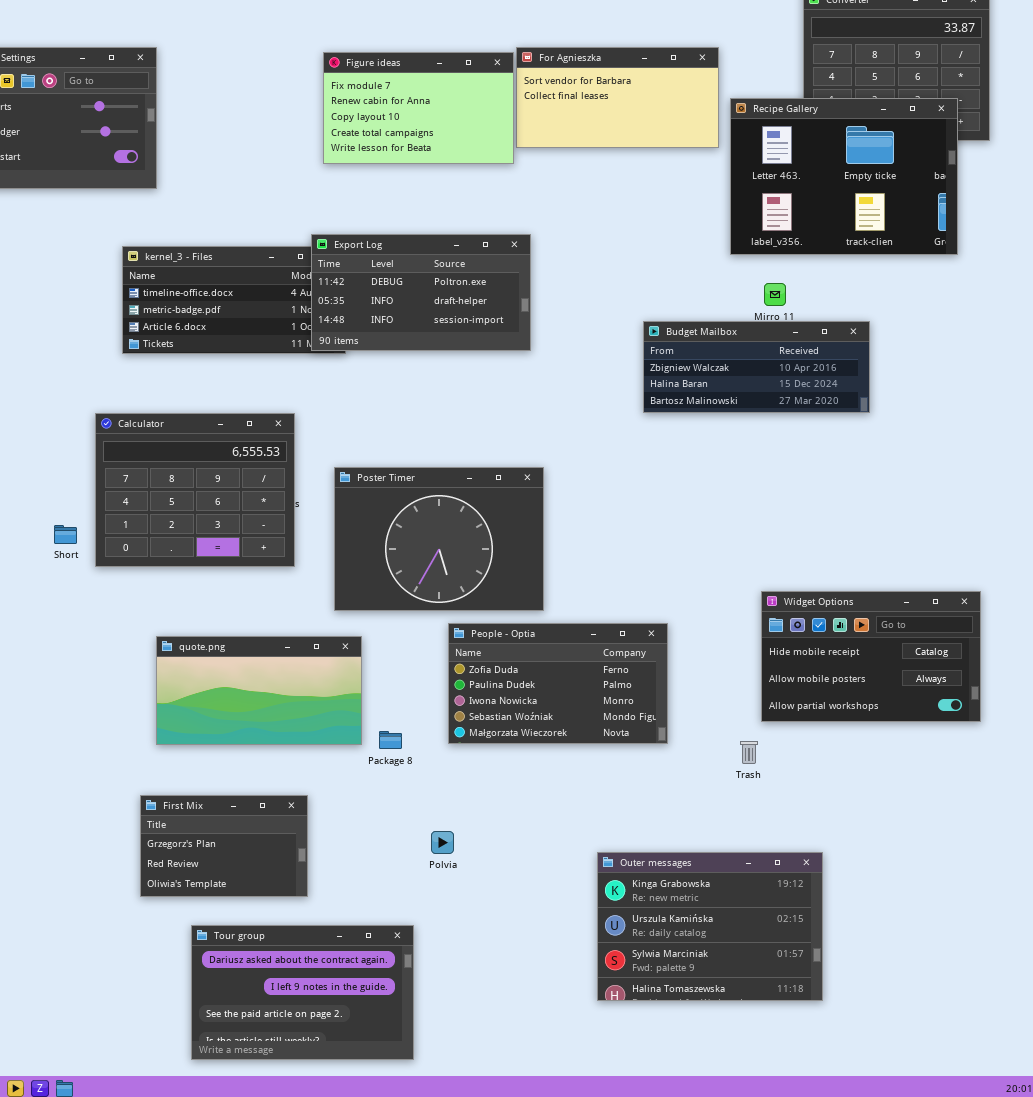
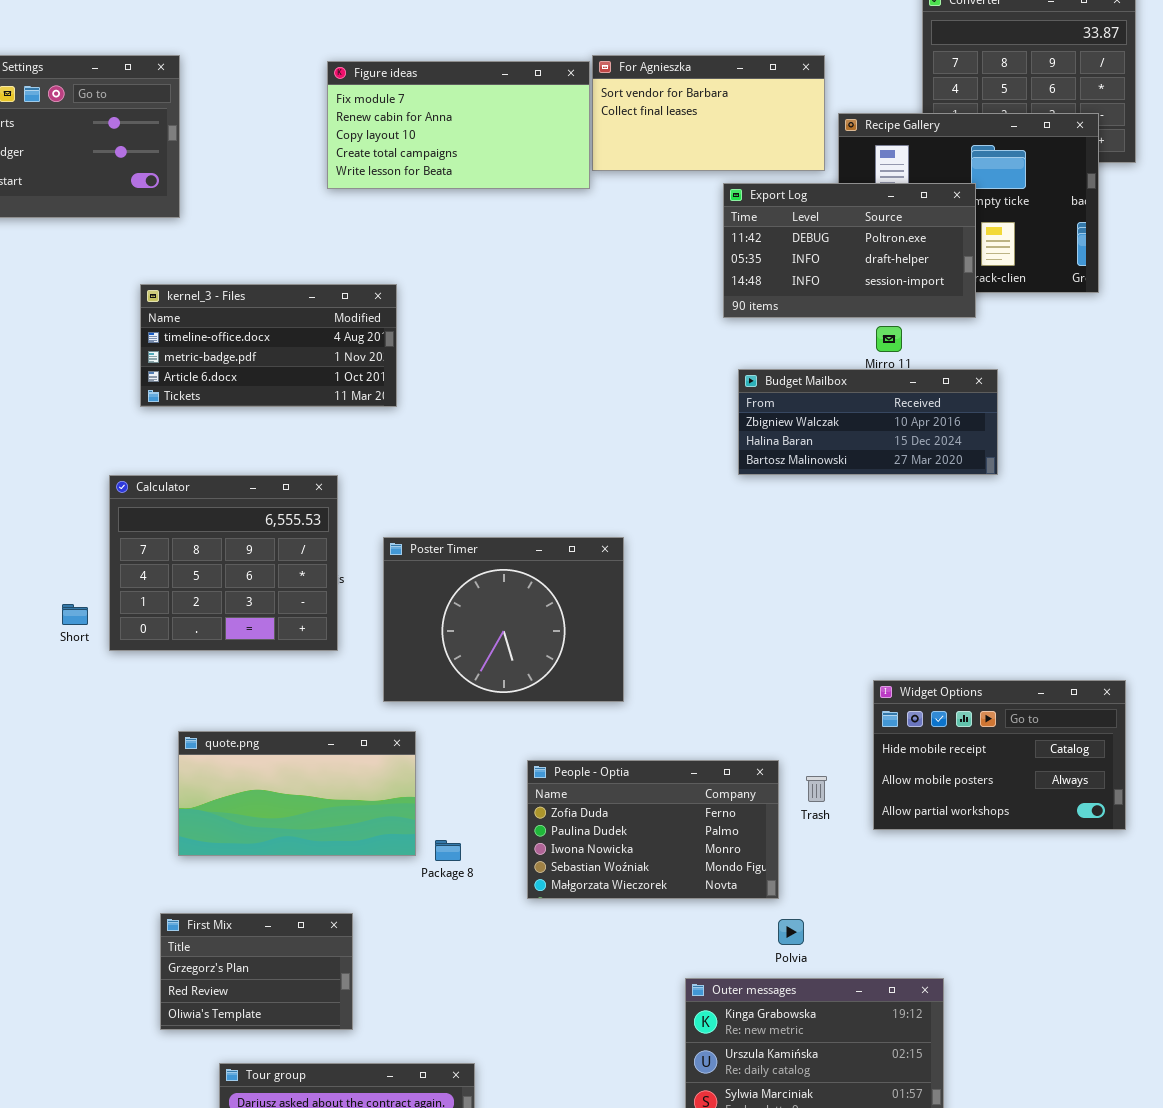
Figure ideas: [323,52,514,164] -> [327,61,590,189], resized
Export Log: [311,234,531,351] -> [723,183,976,318], moved
People - Optia: [448,623,668,744] -> [527,760,779,899], moved
Trash: [740,741,758,764] -> [806,776,827,802], moved
Polvia: [431,831,454,854] -> [778,919,804,945], moved

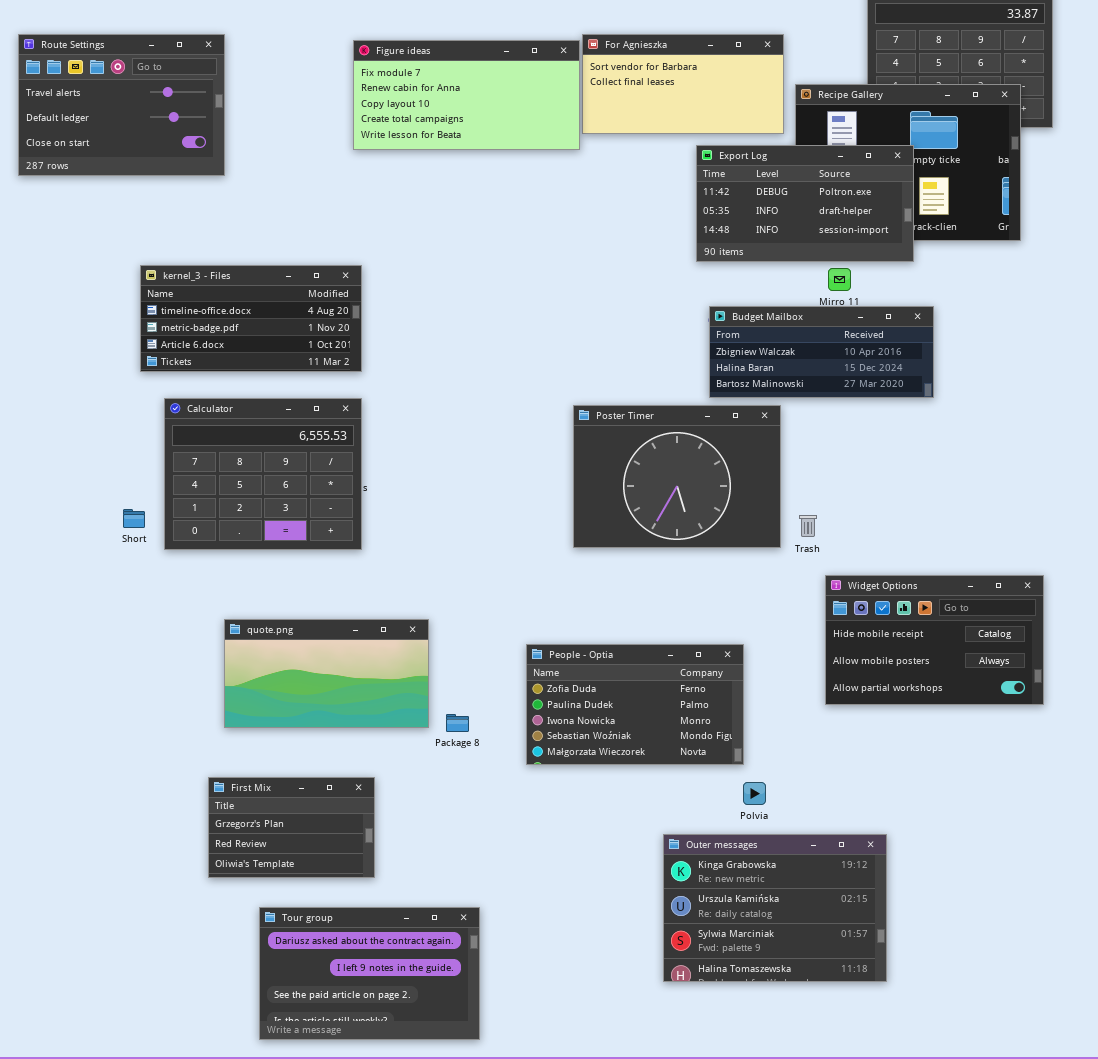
kernel_3 - Files: [140,284,397,407] -> [140,265,362,372], moved
Poster Timer: [383,537,624,702] -> [573,405,781,548], moved
Trash: [806,776,827,802] -> [799,515,817,537], moved

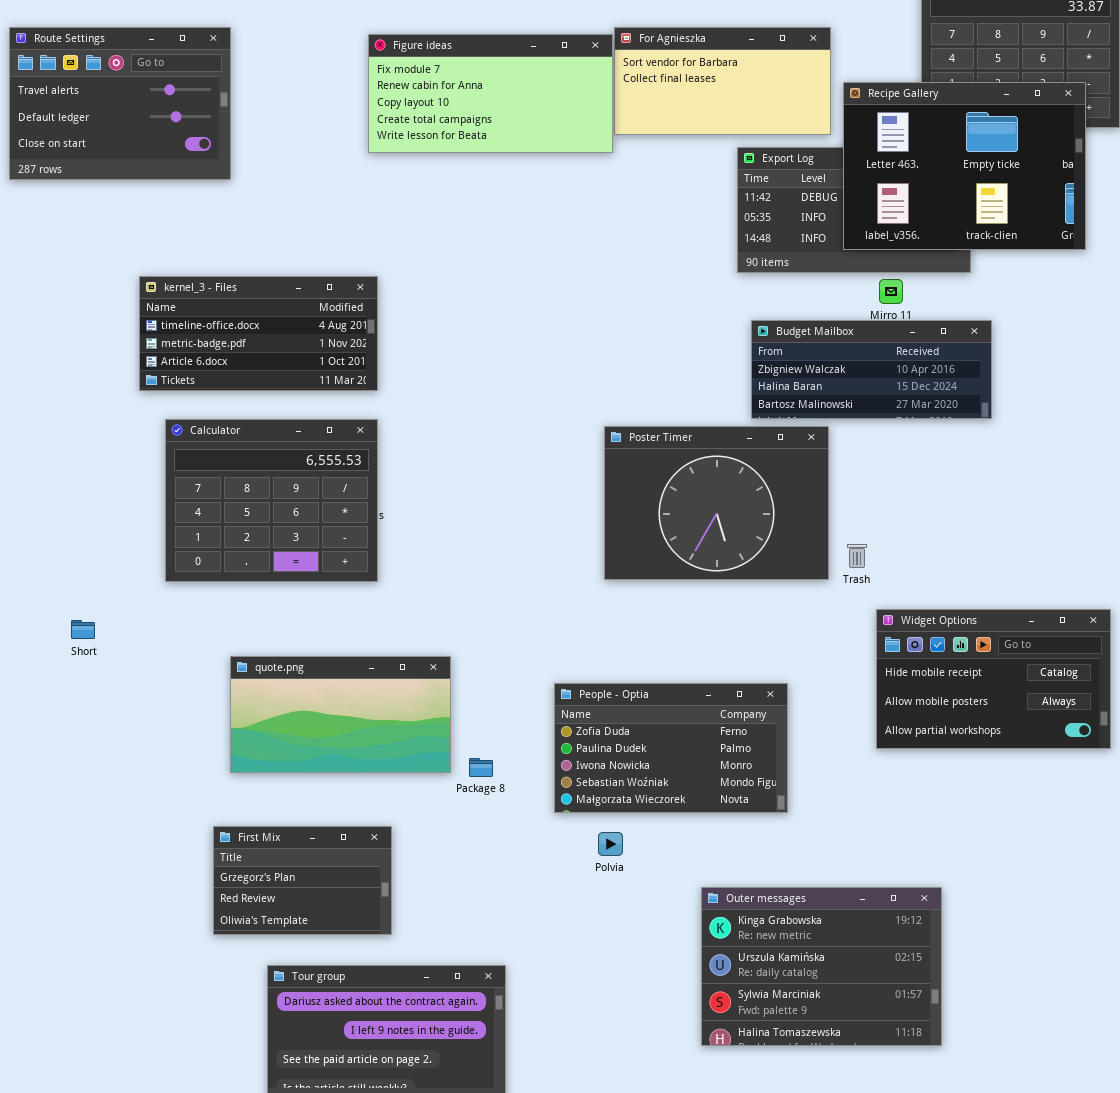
Recipe Gallery: [795,84,1021,241] -> [843,82,1086,250], raised
Short: [123,509,145,528] -> [71,620,95,639], moved
Polvia: [743,782,766,805] -> [598,832,623,856], moved

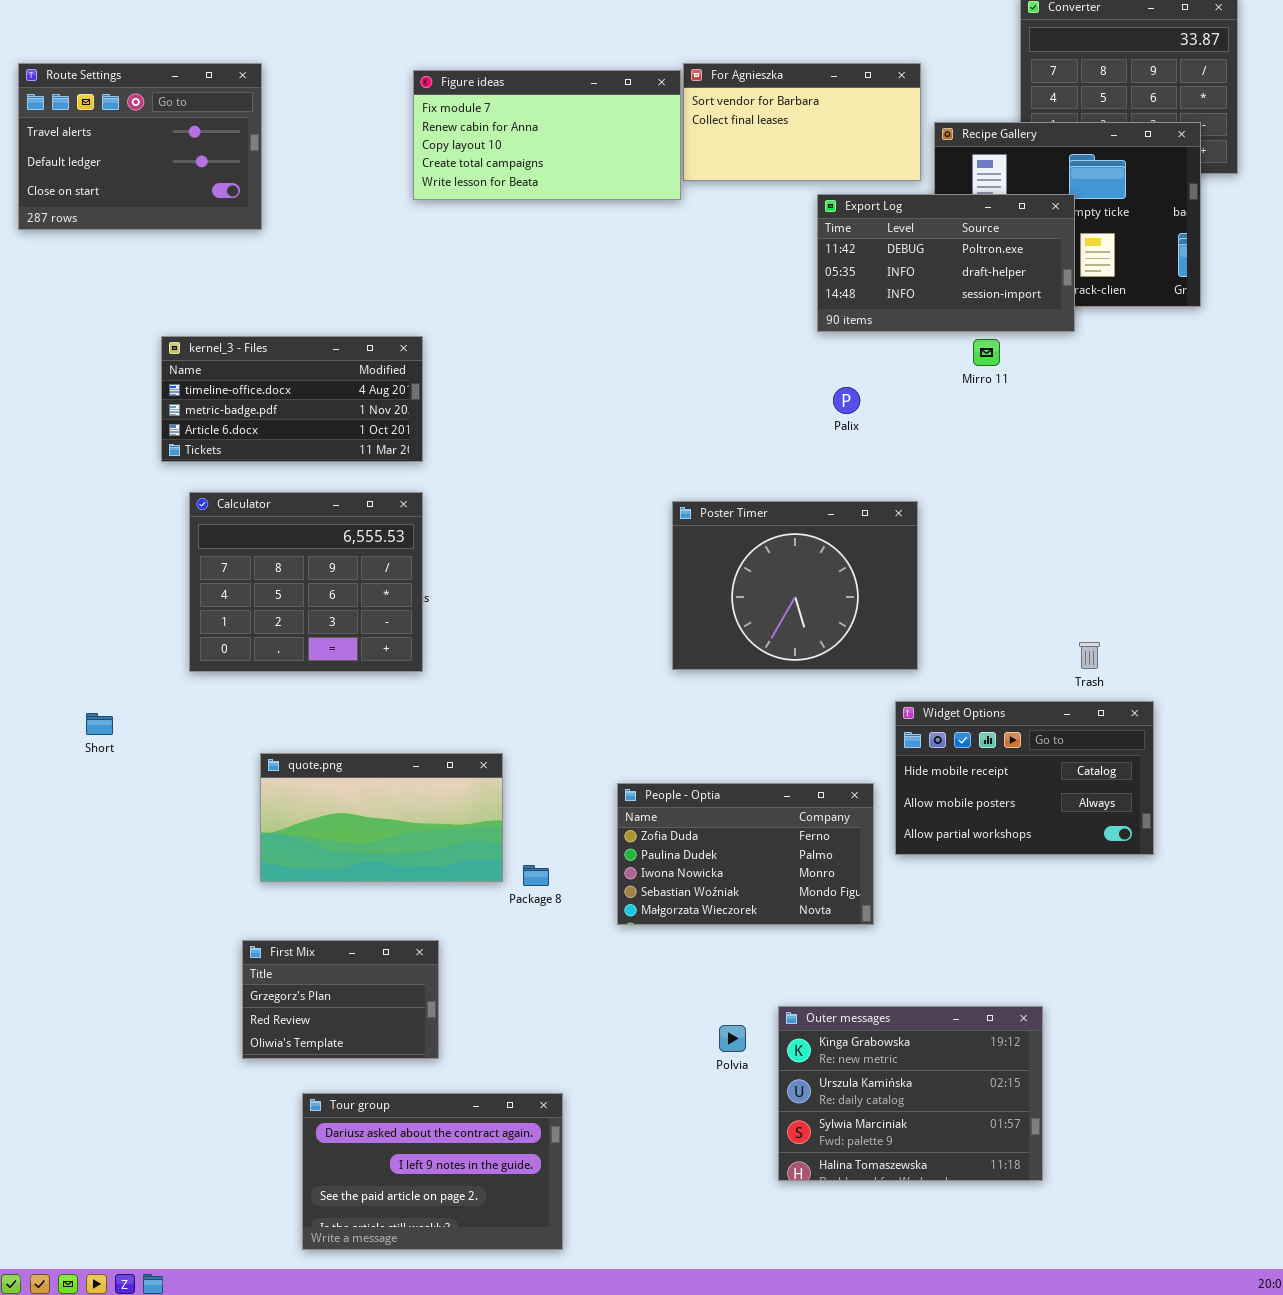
Export Log: [737,147,971,273] -> [817,194,1075,332], raised
Budget Mailbox: [751,320,992,419] -> none, closed
Trash: [847,544,867,568] -> [1079,642,1100,669], moved
Widget Options: [876,609,1111,749] -> [895,701,1154,855], moved
Polvia: [598,832,623,856] -> [719,1025,746,1052], moved

